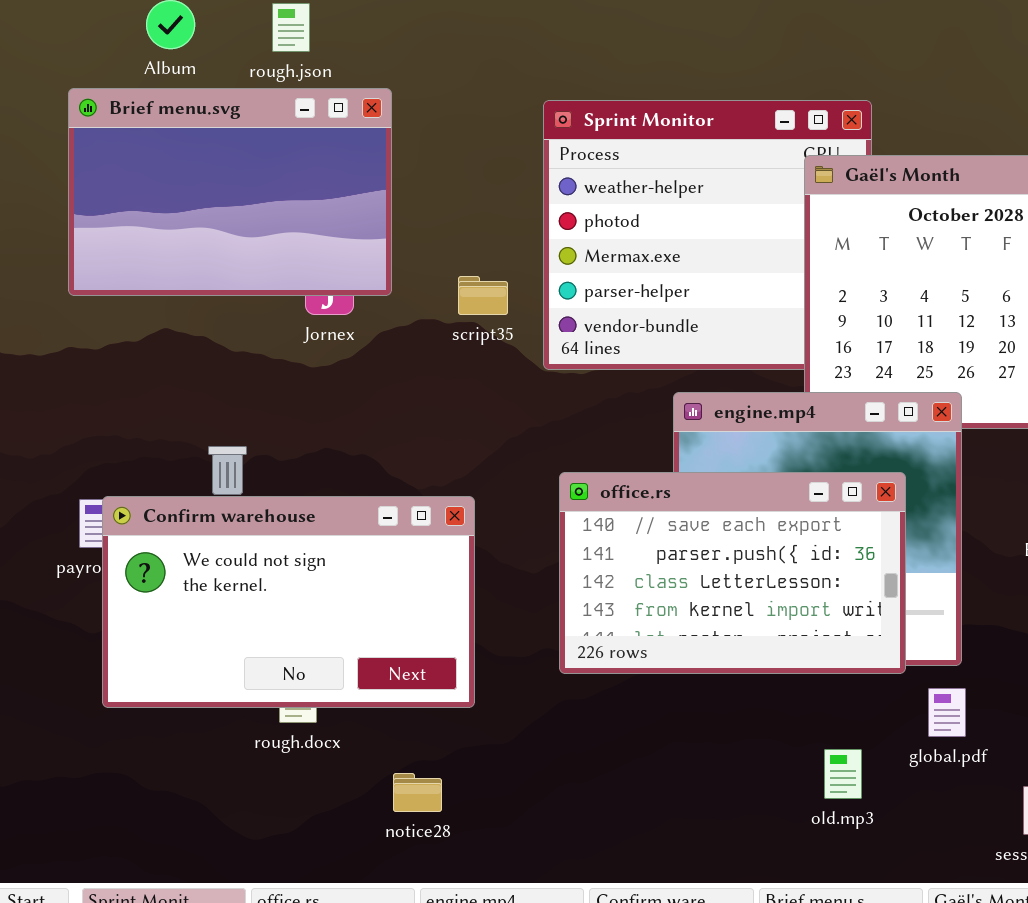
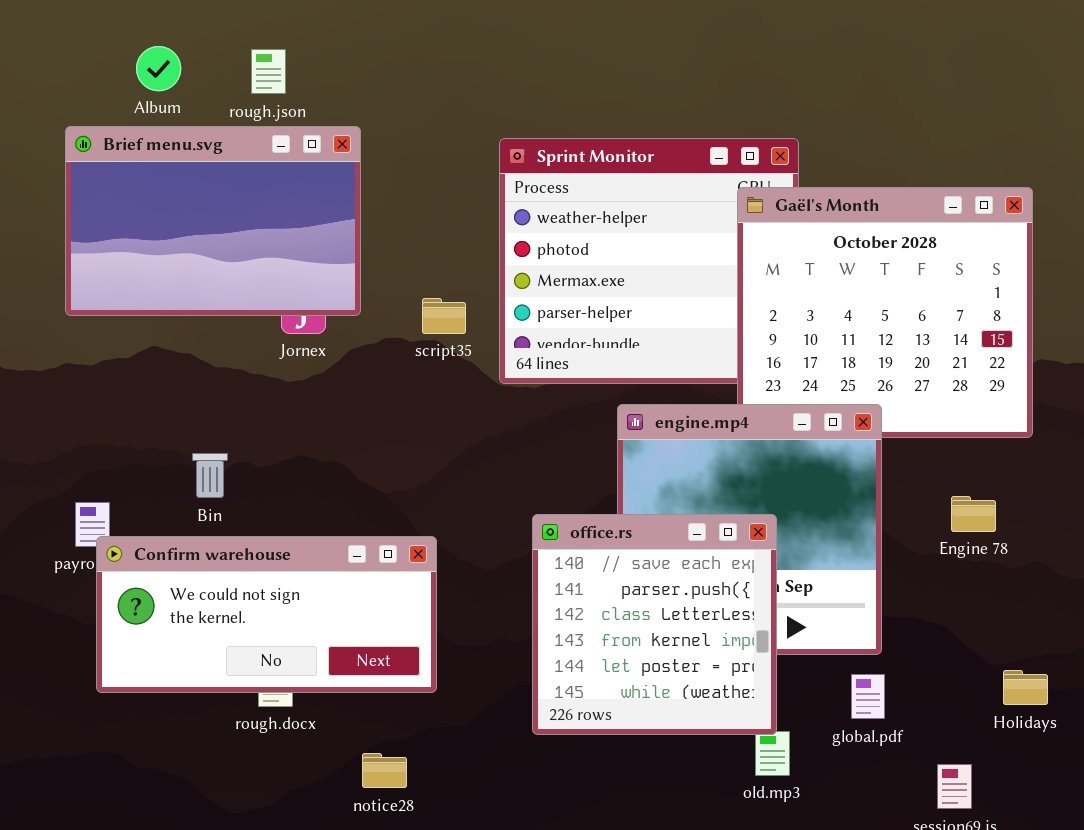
office.rs: [559,472,906,674] -> [532,514,777,735], moved, resized
Confirm warehouse: [102,496,475,708] -> [96,536,437,693], resized

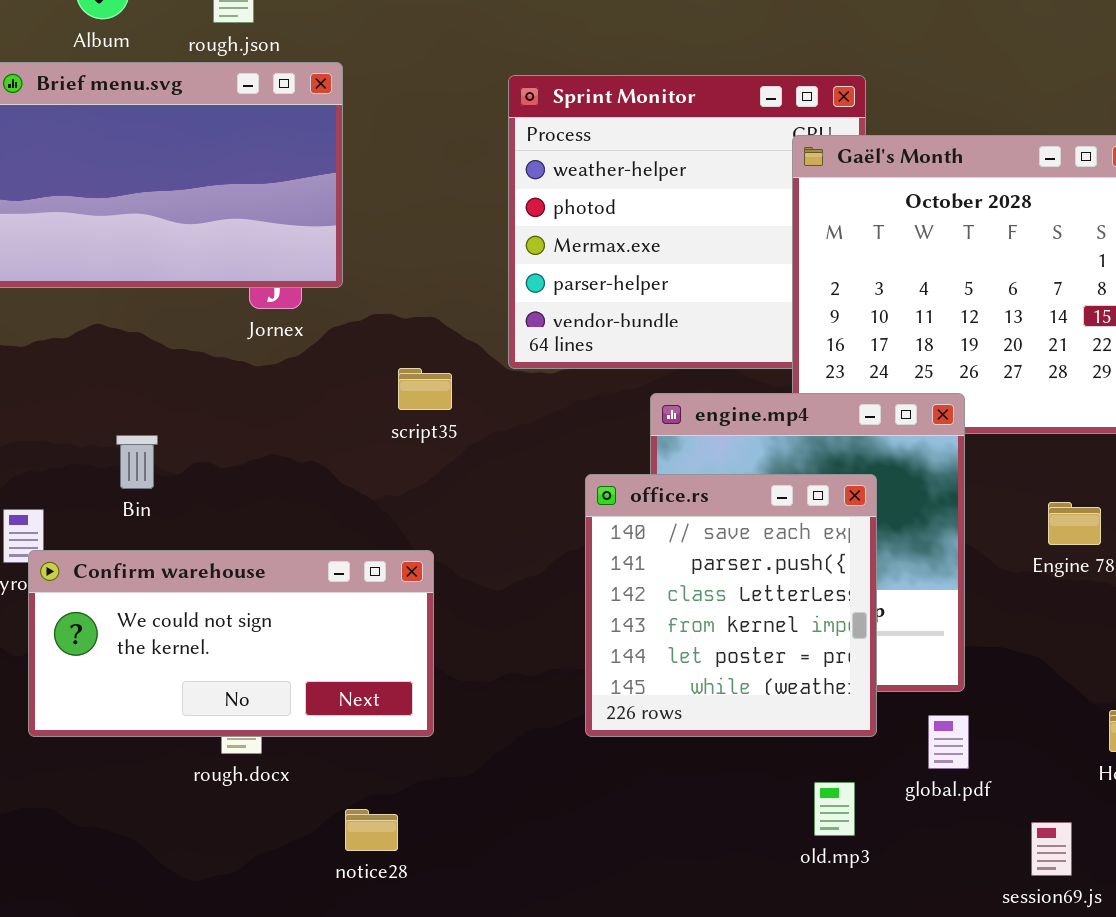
script35: [422,298,466,334] -> [398,368,452,410], moved
Bin: [192,453,228,498] -> [116,435,158,489], moved
office.rs: [532,514,777,735] -> [585,474,877,737], moved

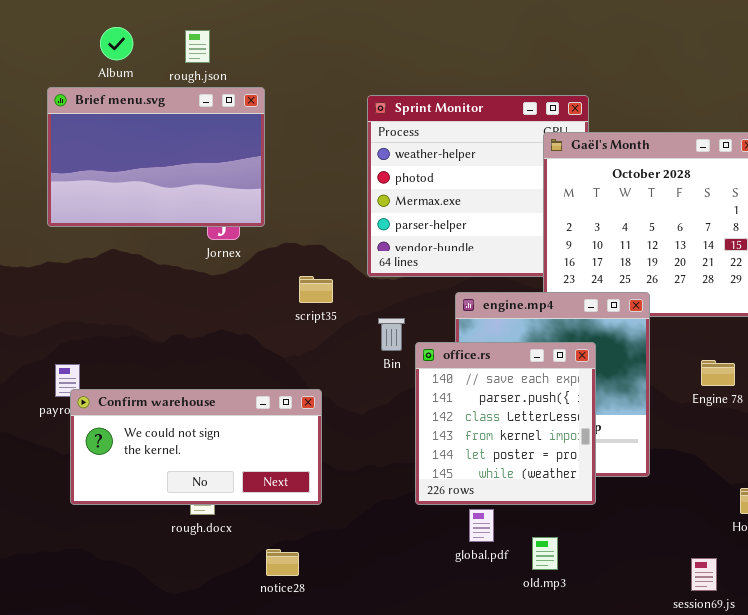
Bin: [116,435,158,489] -> [378,318,405,351], moved
global.pdf: [928,715,969,769] -> [469,509,494,542], moved
old.mp3: [814,782,855,836] -> [532,537,558,570], moved

